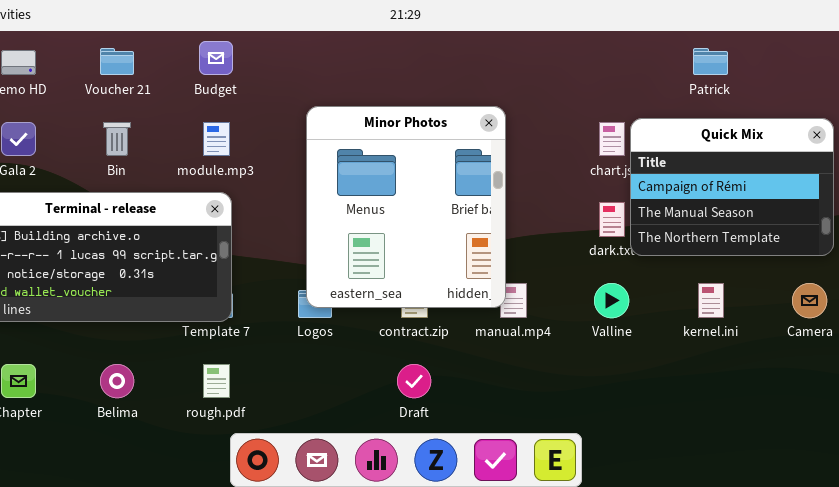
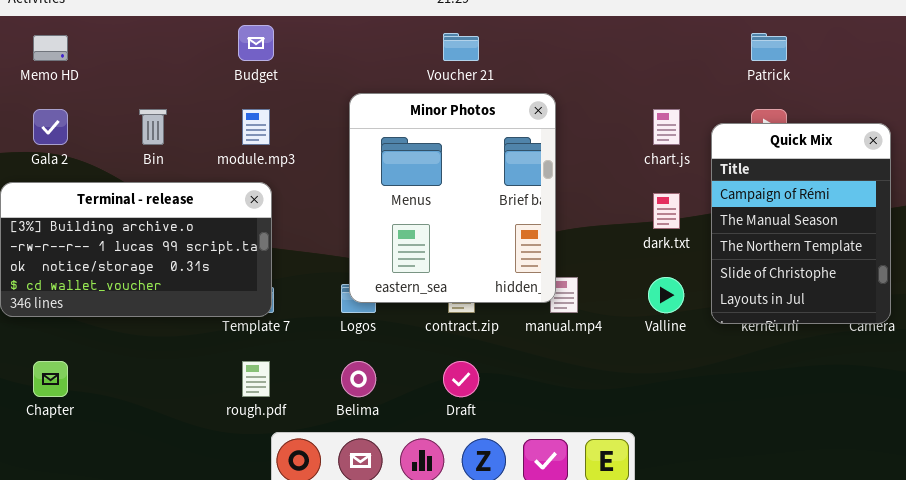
Voucher 21: [100,48,134,75] -> [443,33,479,61], moved
Quick Mix: [630,118,834,256] -> [711,123,891,324], moved, resized
Belima: [100,364,134,398] -> [341,361,376,397], moved

